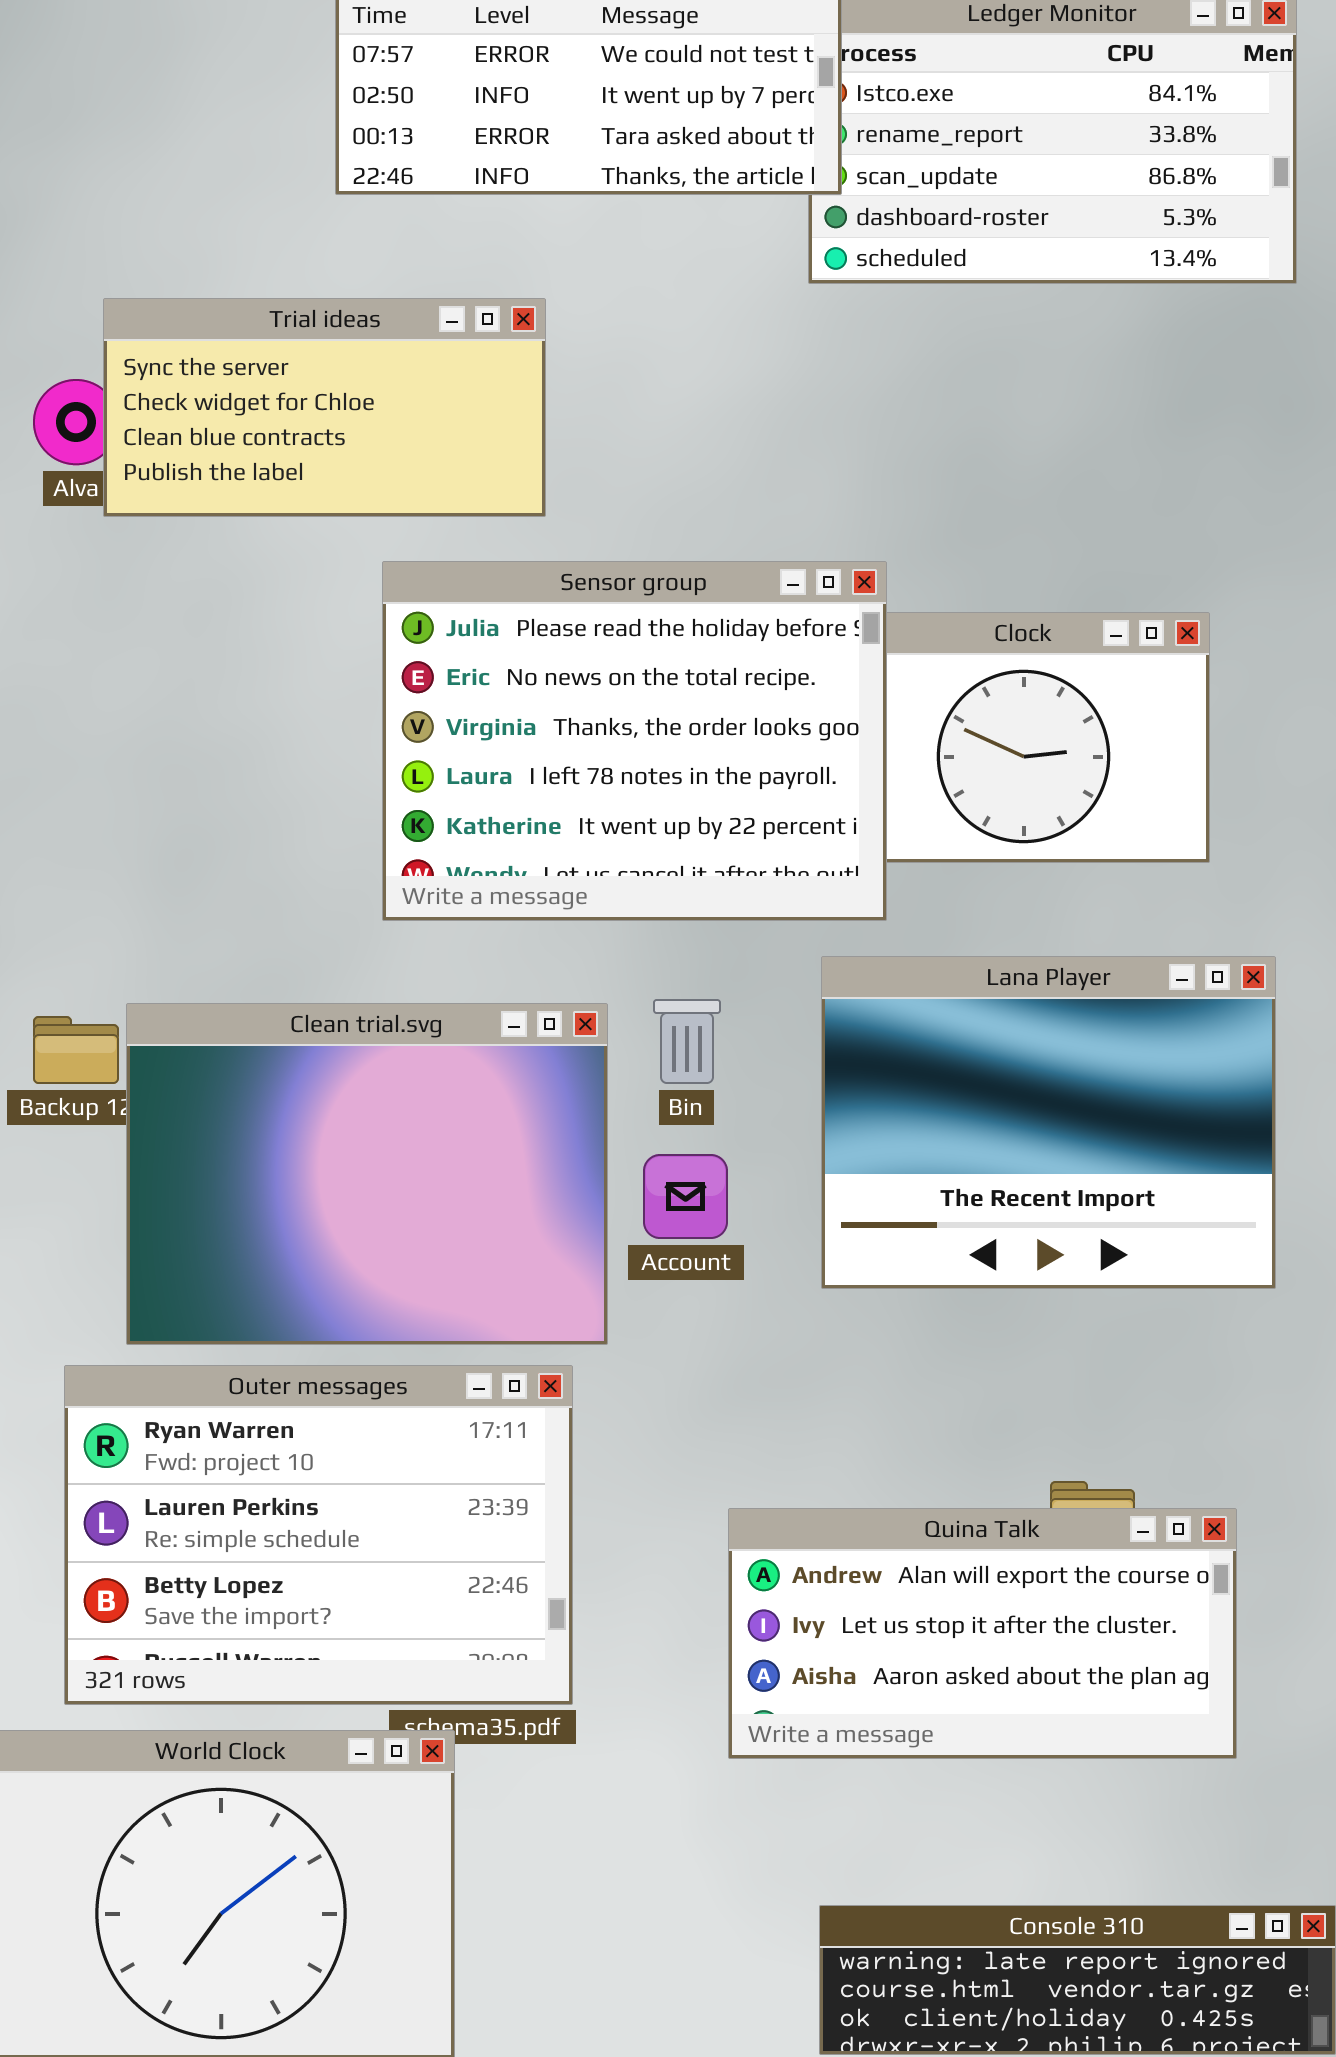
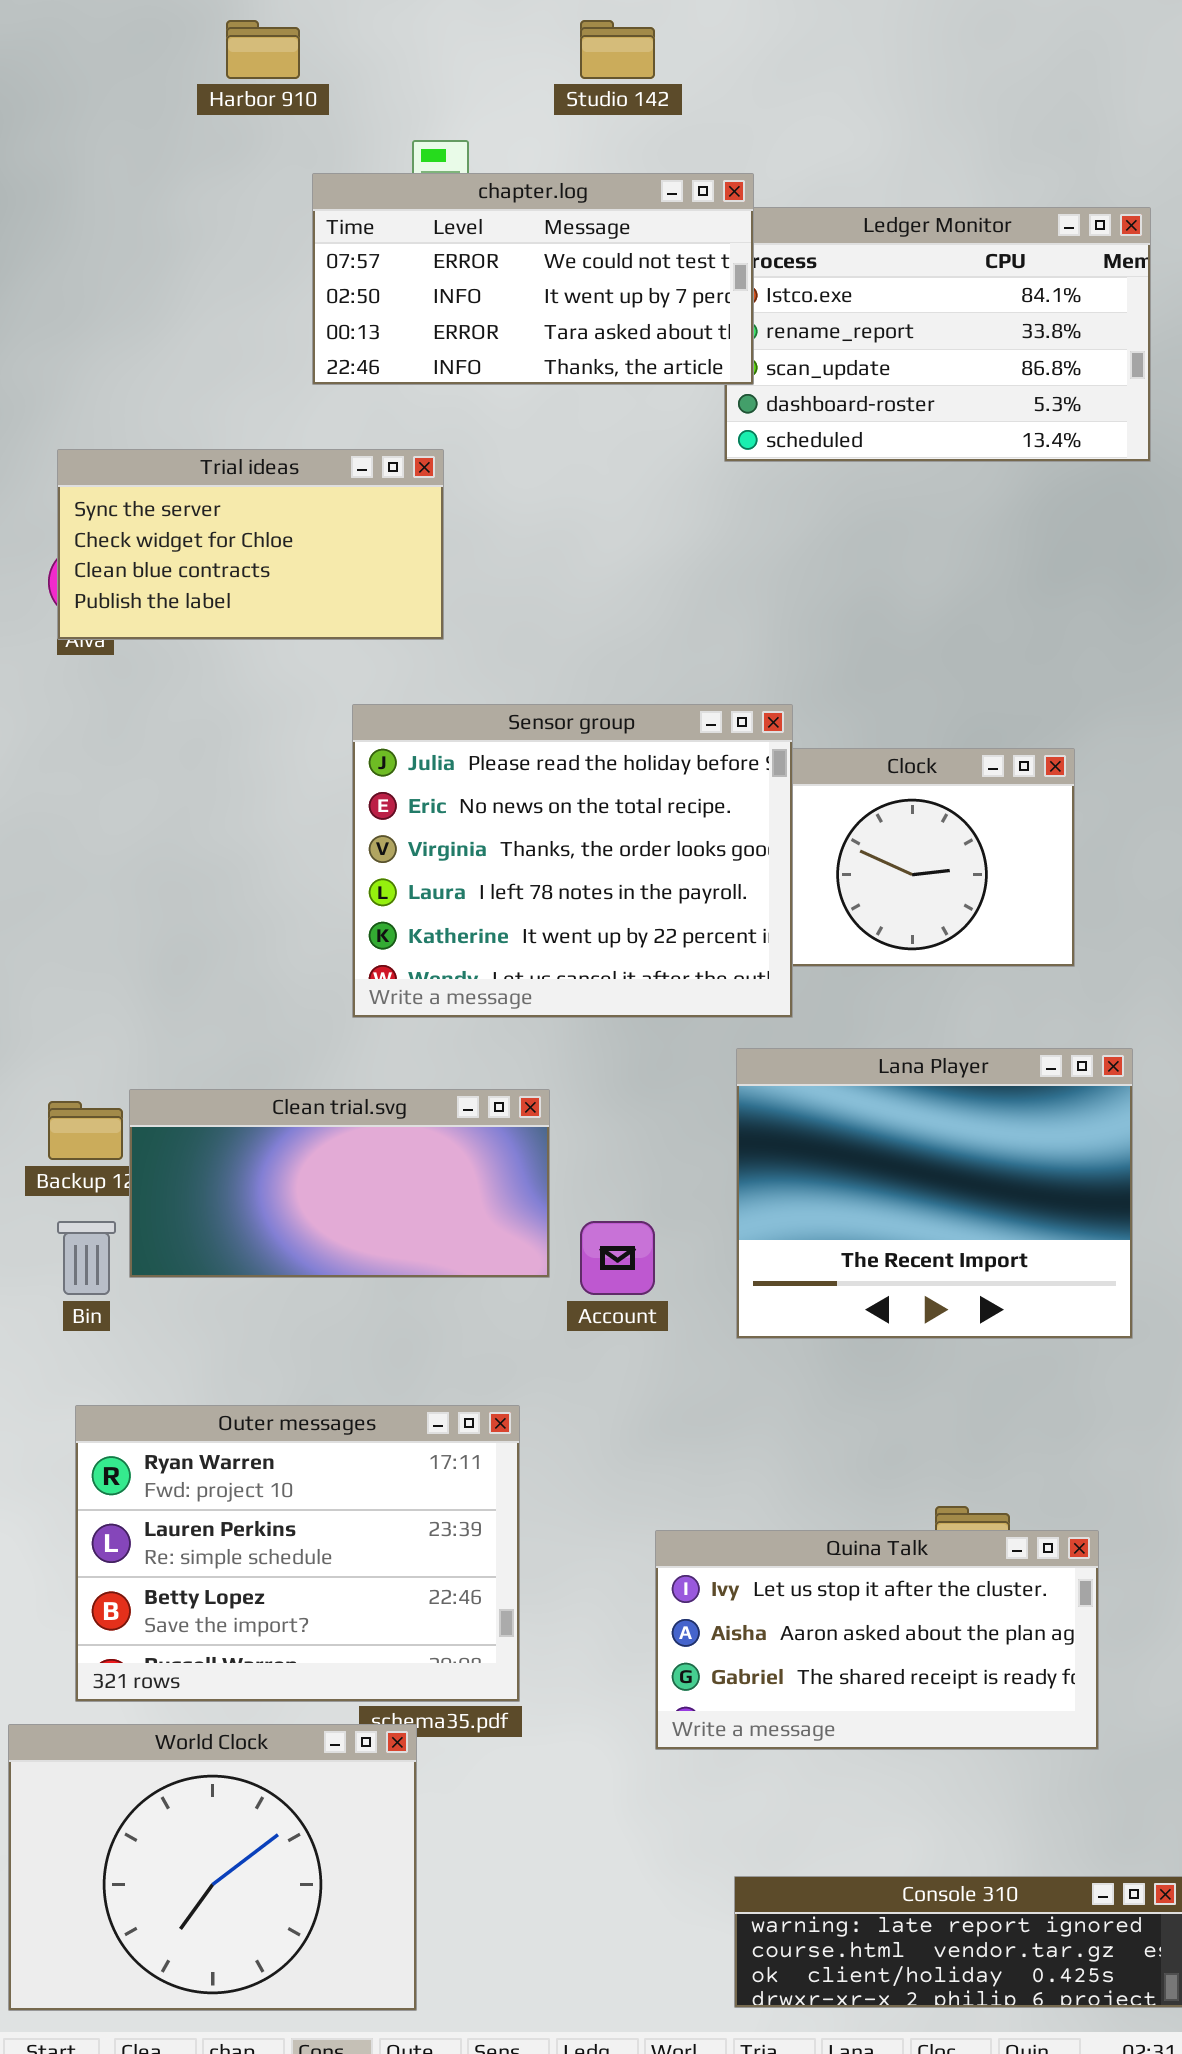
Trial ideas: [103,298,546,517] -> [57,449,444,640], moved
Bin: [653,999,721,1084] -> [57,1221,116,1295], moved
Clean trial.svg: [126,1003,608,1345] -> [129,1089,550,1278], resized
Quina Talk: [728,1508,1237,1759] -> [655,1530,1099,1750], scrolled down 1 row

